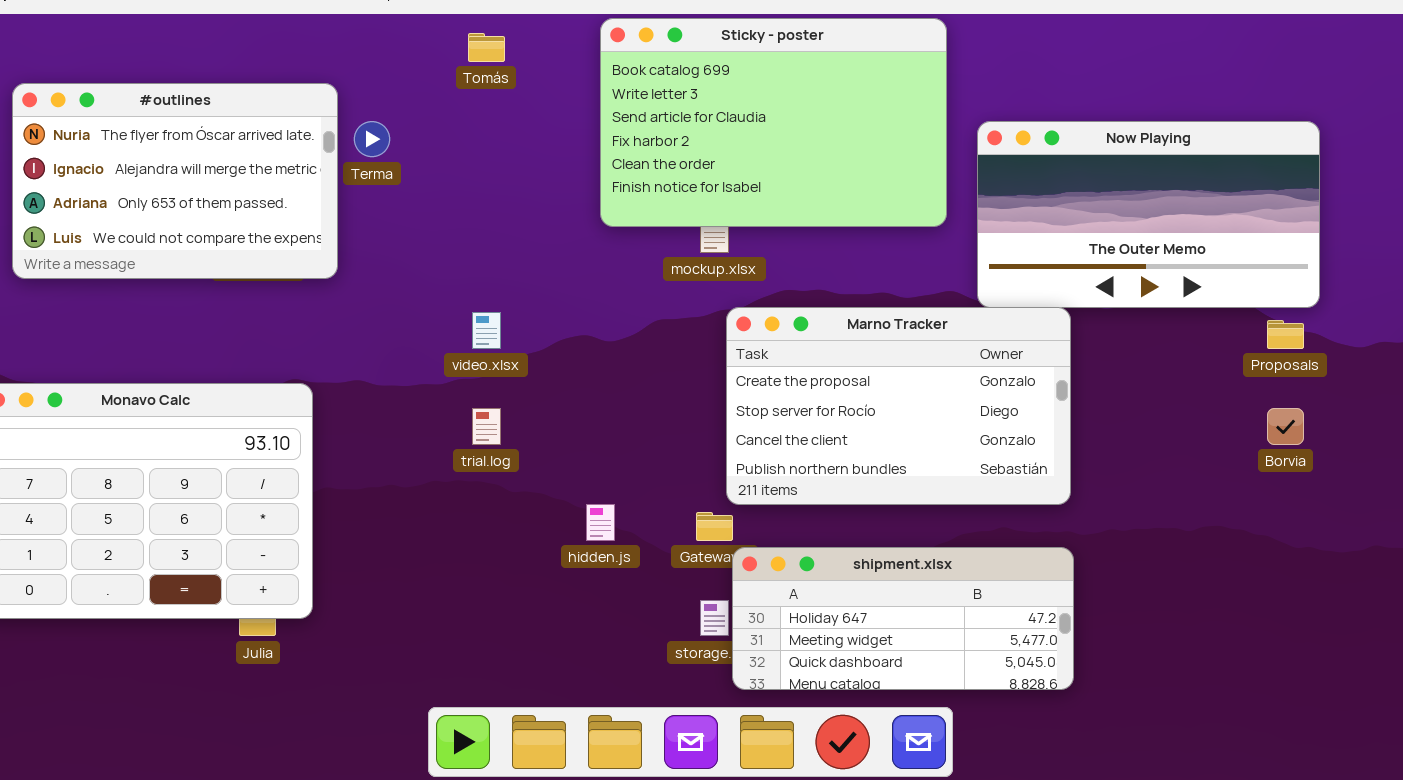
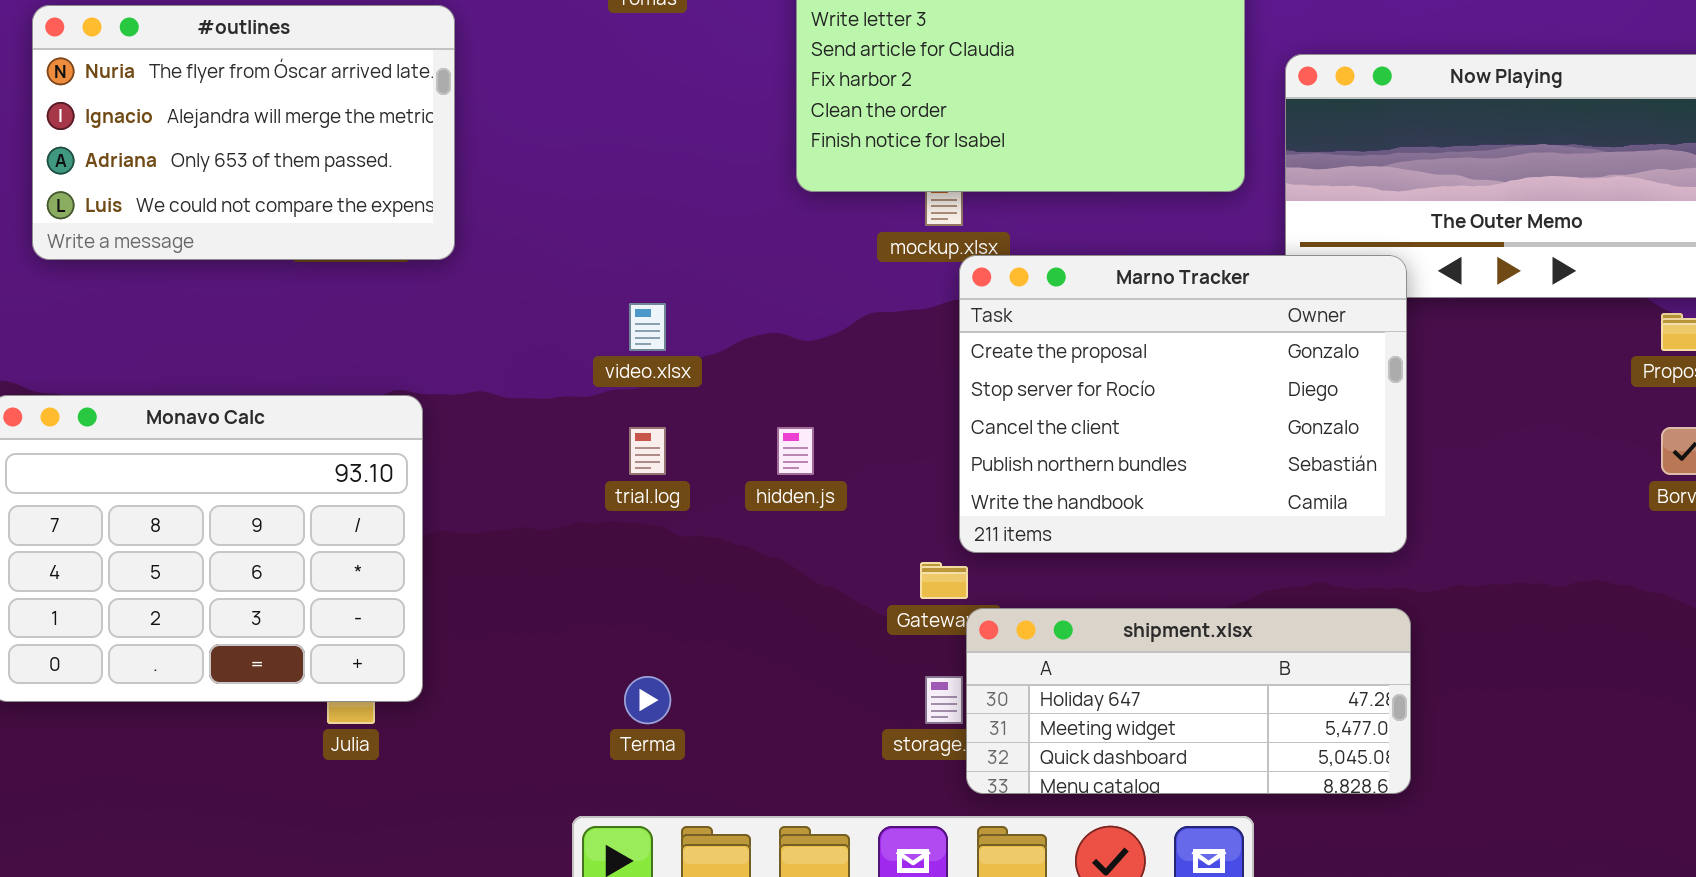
Terma: [354,121,390,157] -> [624,676,671,724], moved
Marno Tracker: [726,307,1071,505] -> [959,255,1407,553], resized
hidden.js: [586,504,615,541] -> [777,427,814,475], moved

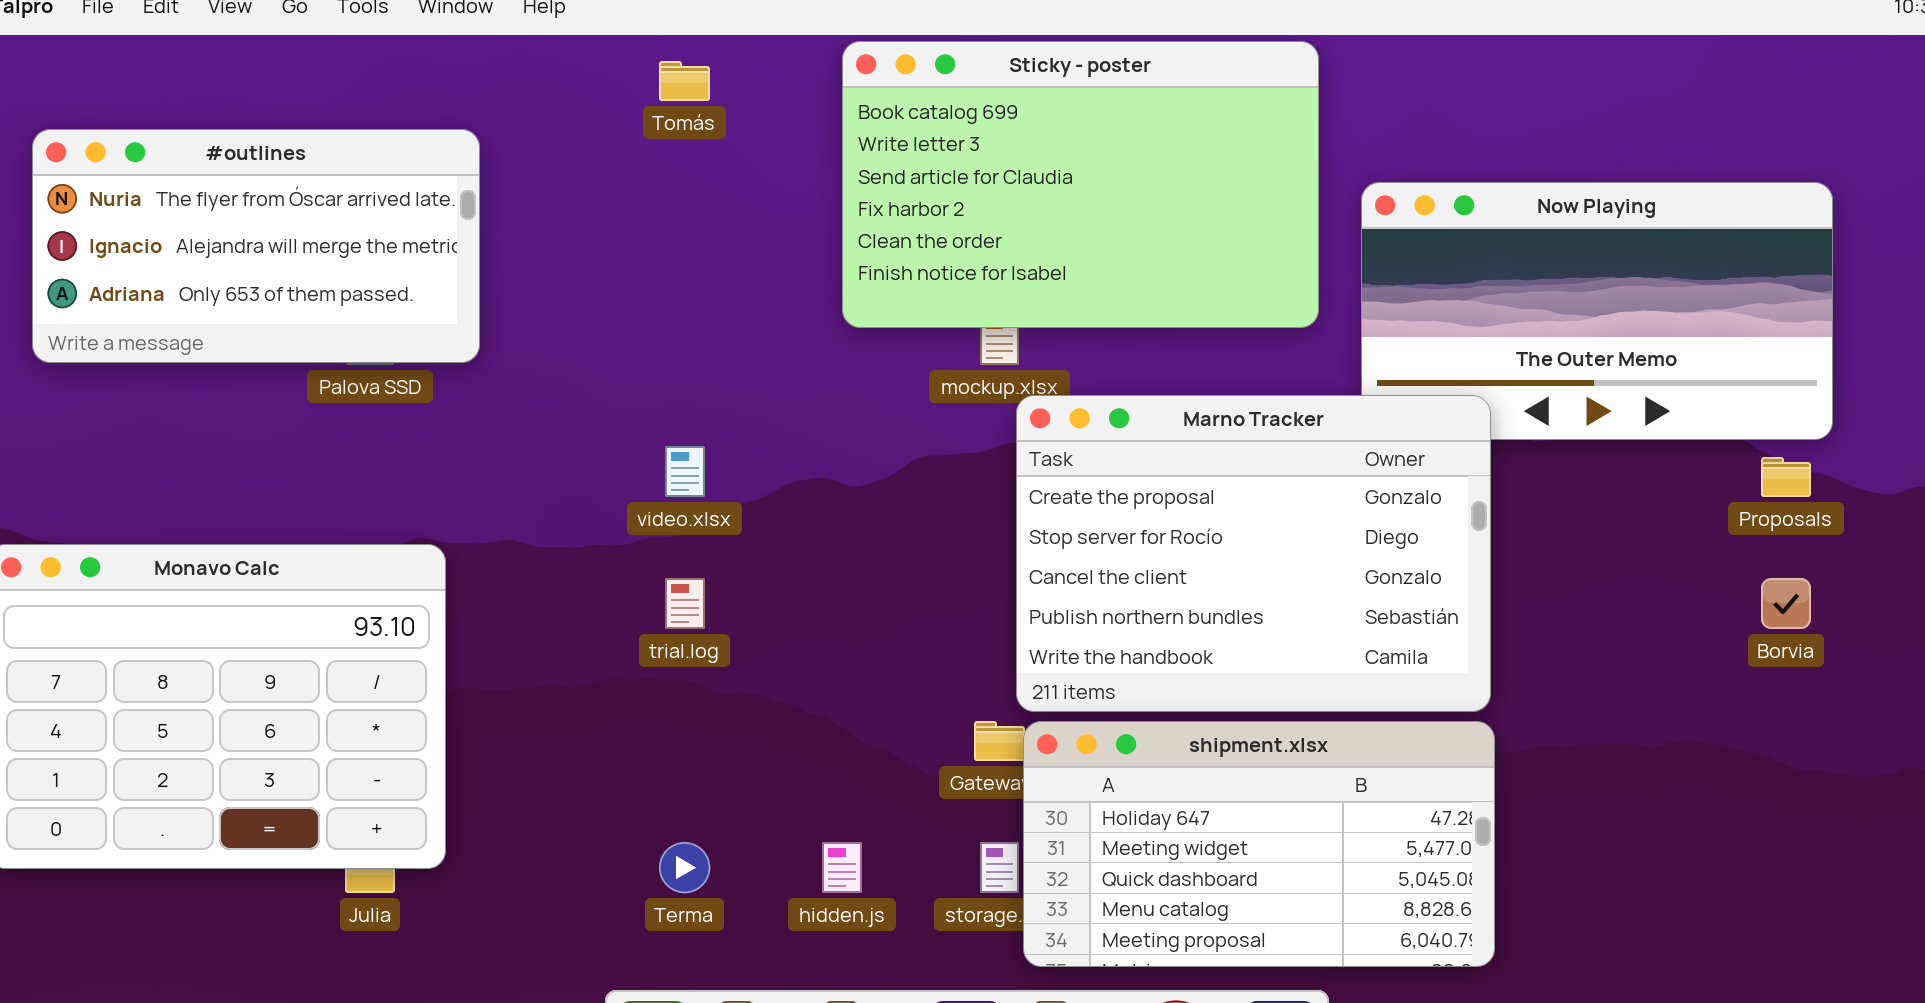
#outlines: [32,5,455,260] -> [32,129,480,363], resized
hidden.js: [777,427,814,475] -> [822,842,862,893], moved
shipment.xlsx: [966,608,1411,794] -> [1023,721,1495,967], resized

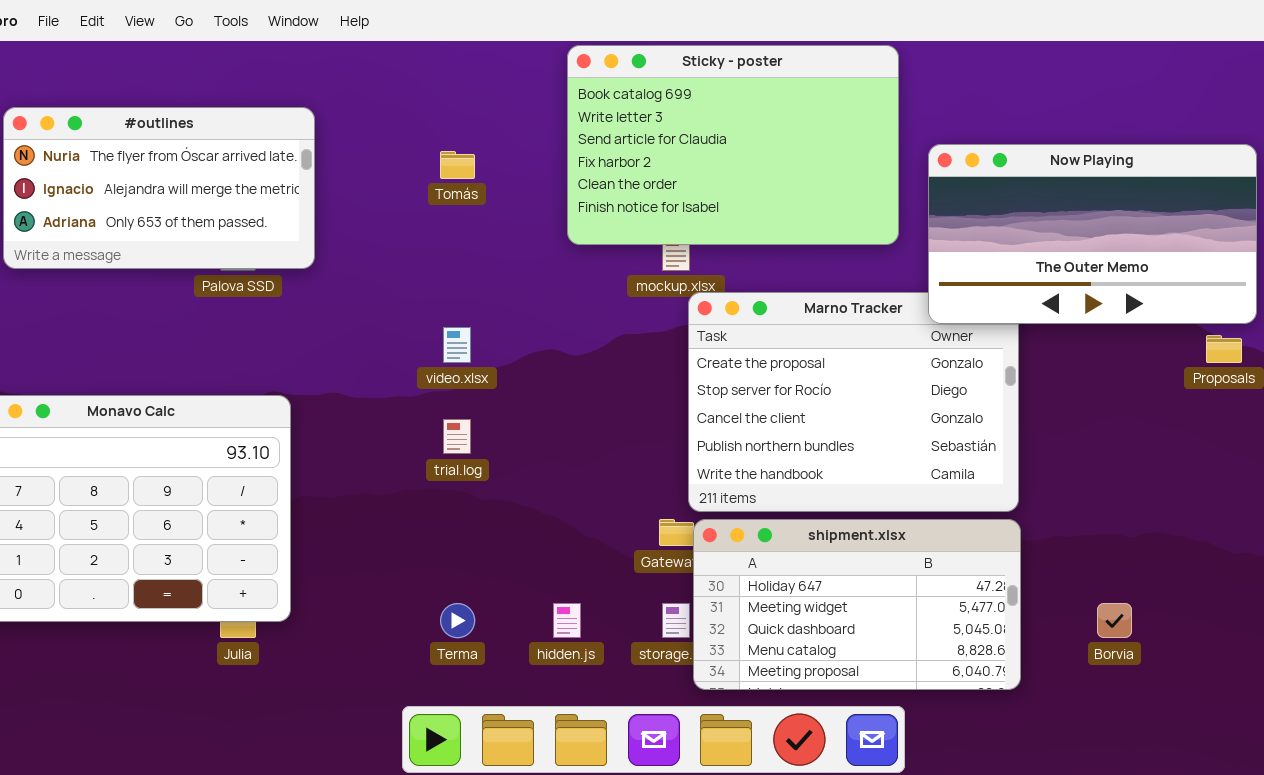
Tomás: [659,61,710,101] -> [440,151,475,179], moved
Now Playing: [1361,182,1833,440] -> [928,144,1257,324], raised
Borvia: [1761,578,1811,629] -> [1097,603,1132,638], moved

